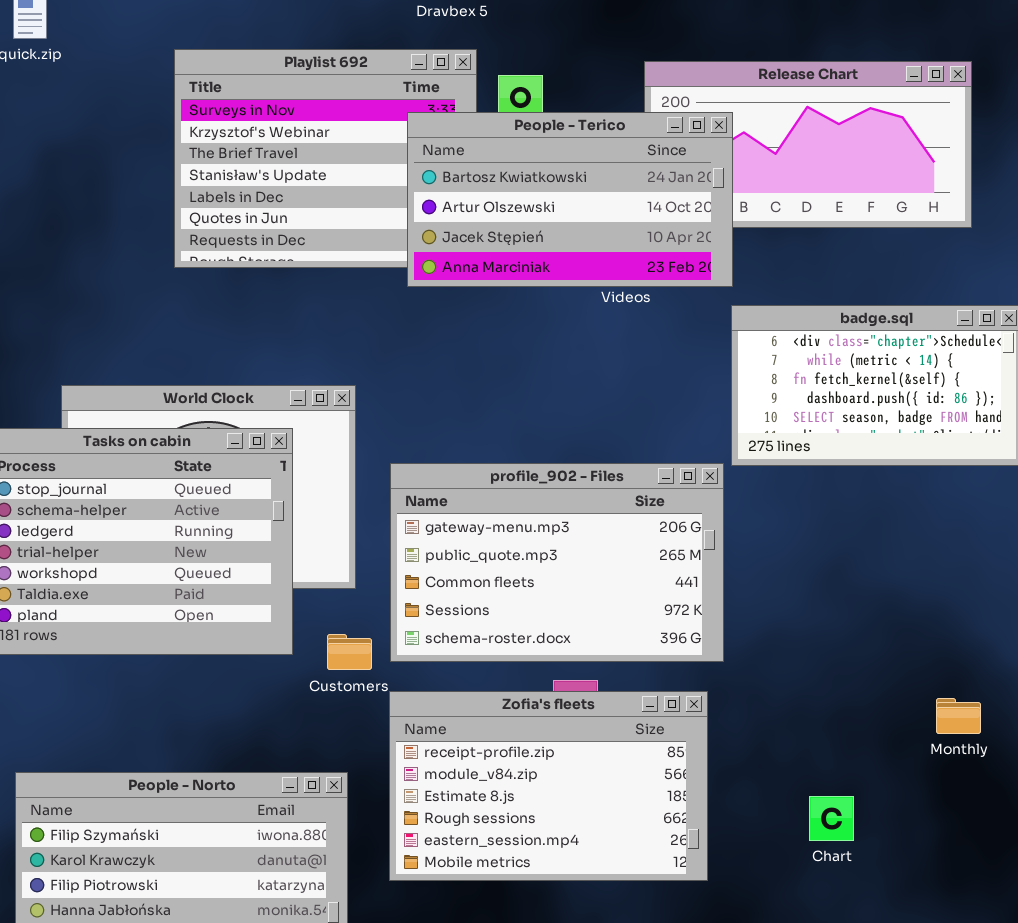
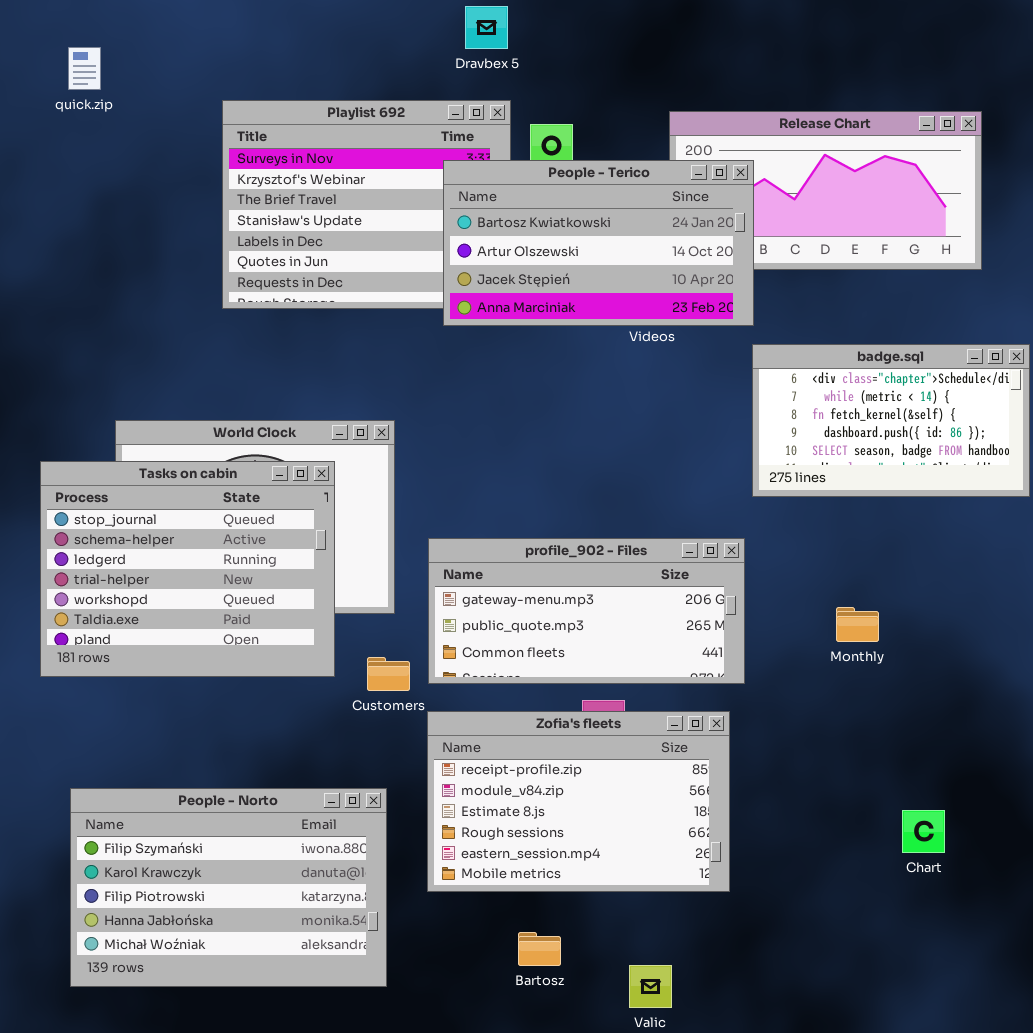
profile_902 - Files: [390,463,724,662] -> [428,538,745,684], resized
Monthly: [936,698,981,734] -> [836,607,879,642], moved
Chart: [809,796,854,841] -> [902,810,945,853], moved

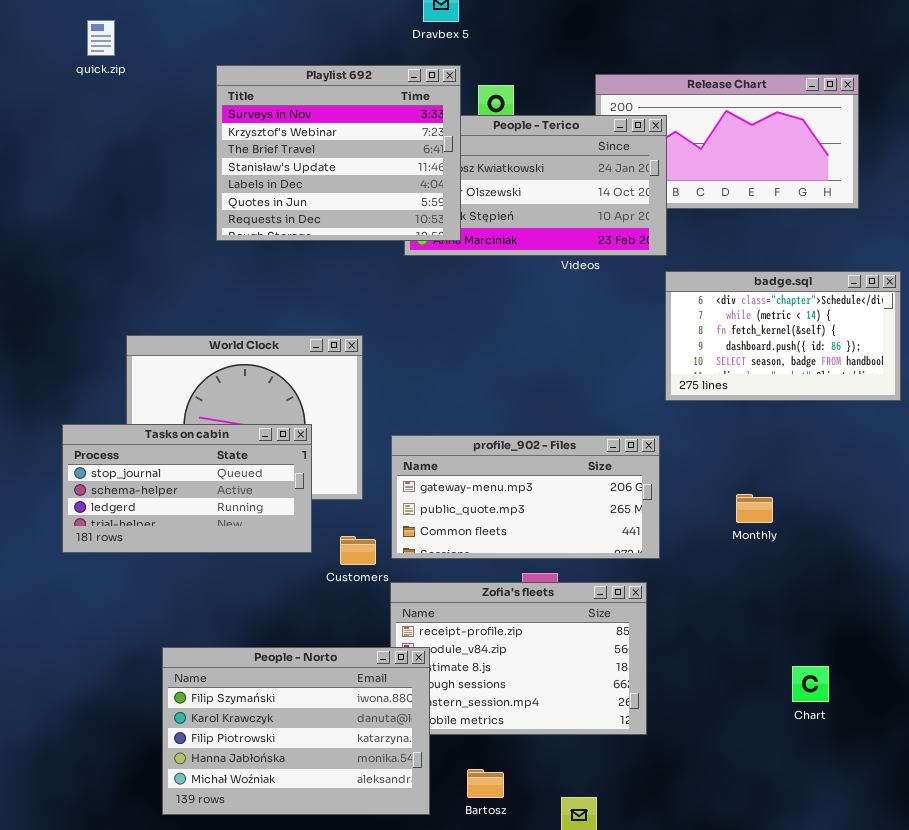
Playlist 692: [222,100,511,309] -> [216,65,461,241], raised
Tasks on cabin: [40,461,335,677] -> [62,424,312,553], resized
People - Norto: [70,788,387,987] -> [162,647,430,815], moved

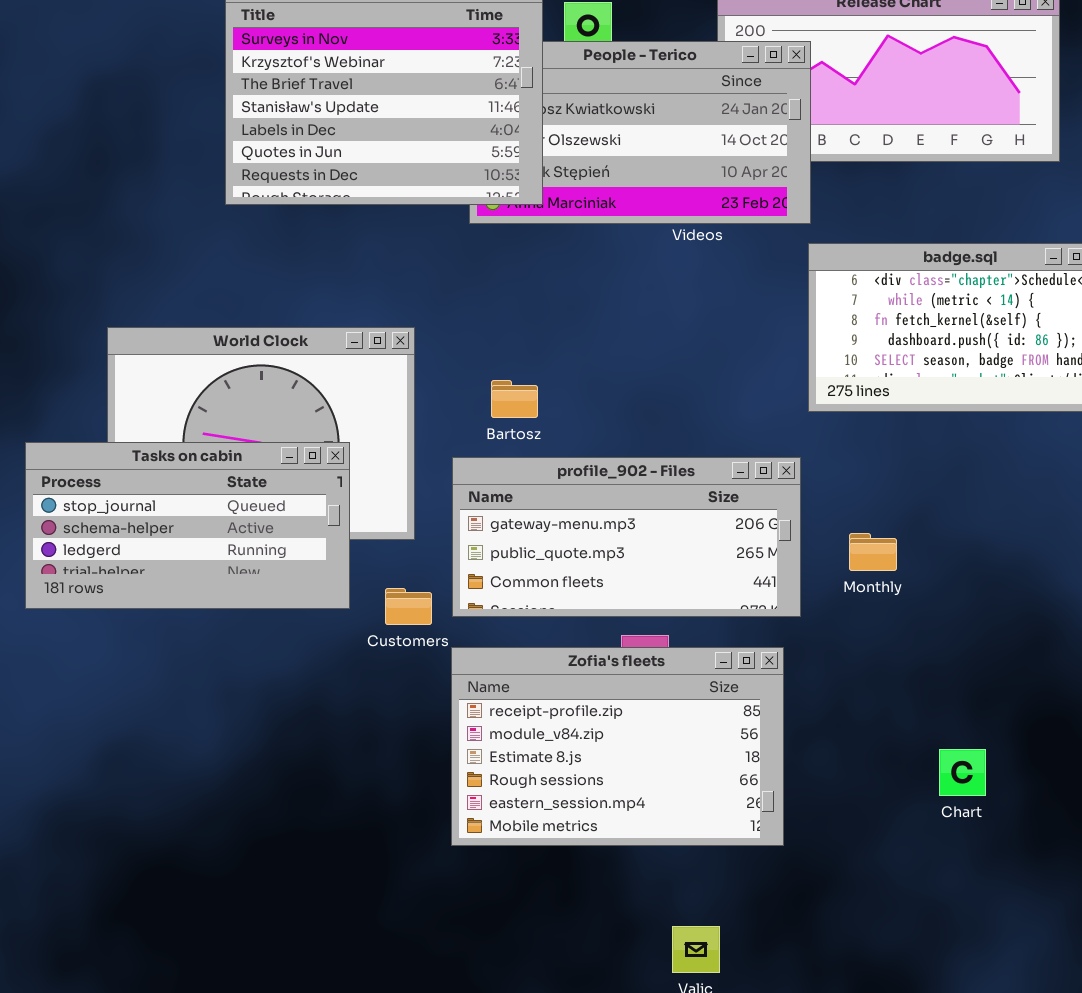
Monthly: [736,494,773,523] -> [849,533,897,571], moved
People - Norto: [162,647,430,815] -> none, closed
Chart: [792,666,829,702] -> [939,749,986,796], moved
Bartosz: [467,769,504,798] -> [491,380,538,418], moved

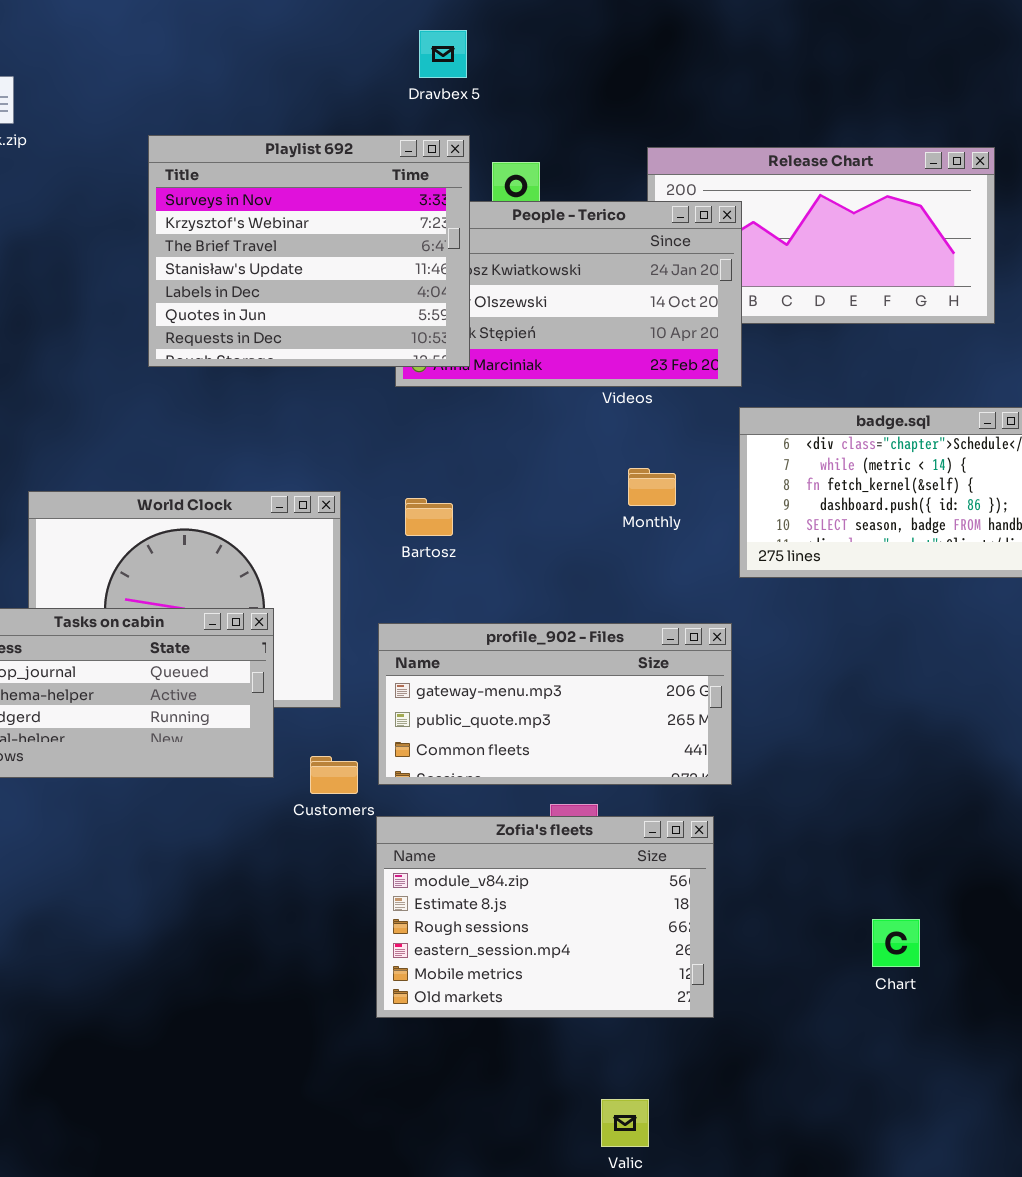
Bartosz: [491,380,538,418] -> [405,498,453,536], moved
Monthly: [849,533,897,571] -> [628,468,676,506], moved
Zofia's fleets: [451,647,784,846] -> [376,816,714,1018], scrolled down 1 row

